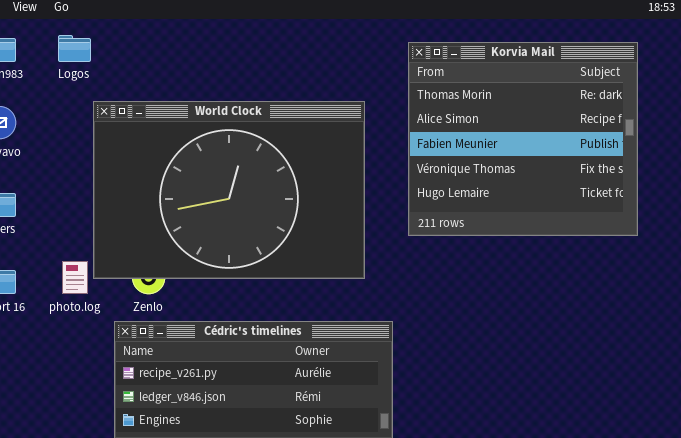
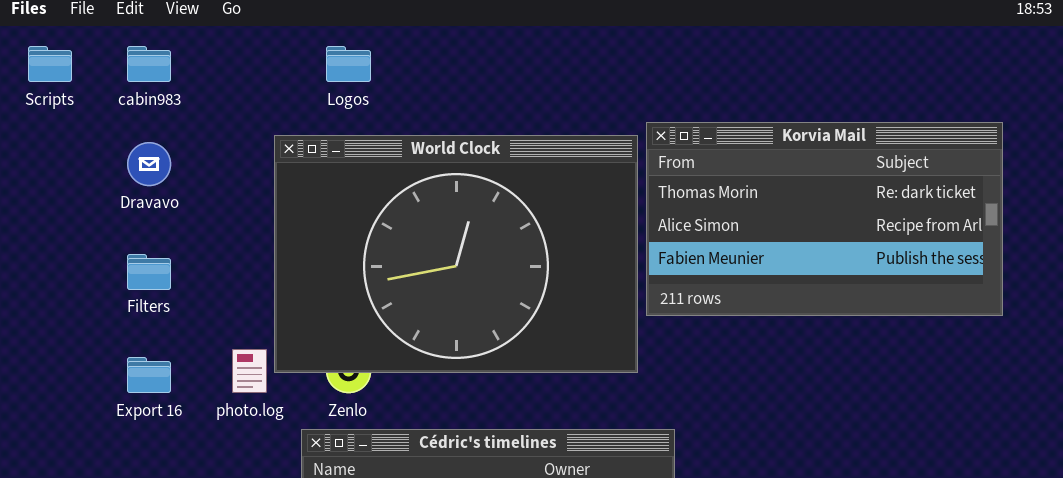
Logos: [58,35,91,62] -> [326,46,371,82], moved
Korvia Mail: [408,42,638,236] -> [646,122,1003,316], resized

